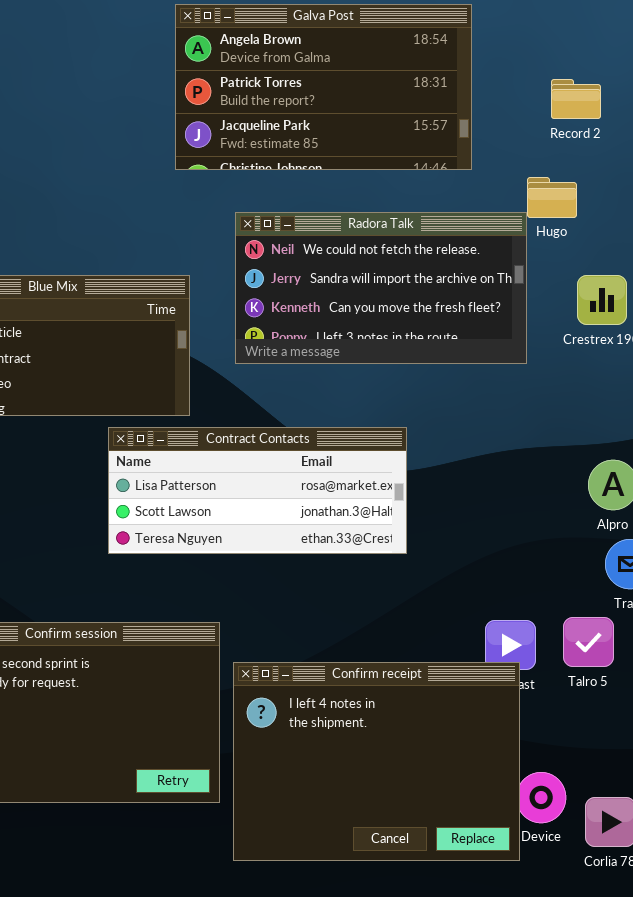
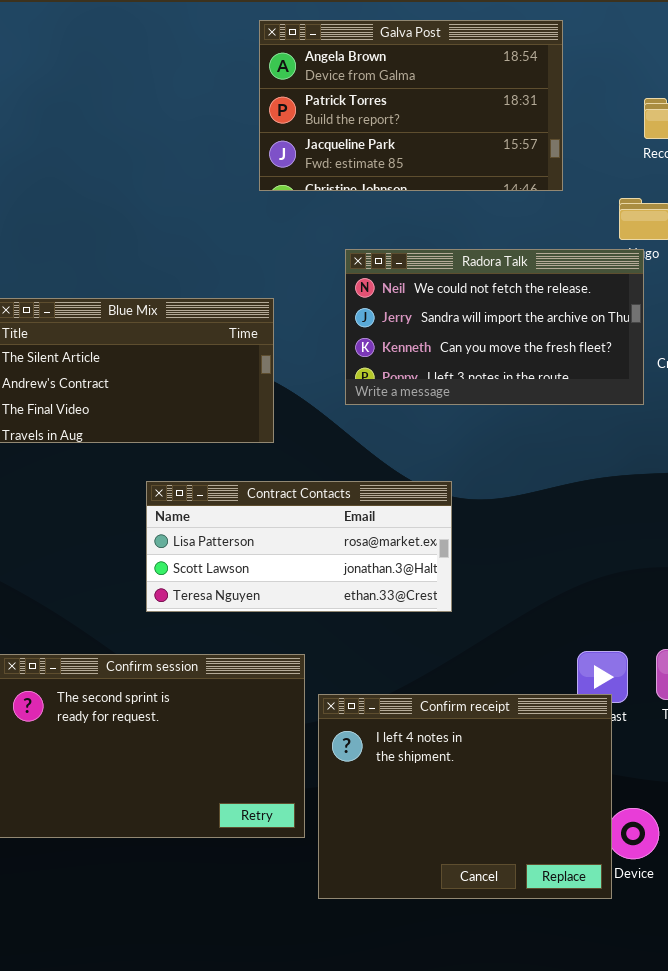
Radora Talk: [235,212,527,364] -> [345,249,644,405], moved
Contract Contacts: [108,427,407,554] -> [146,481,452,612], moved

